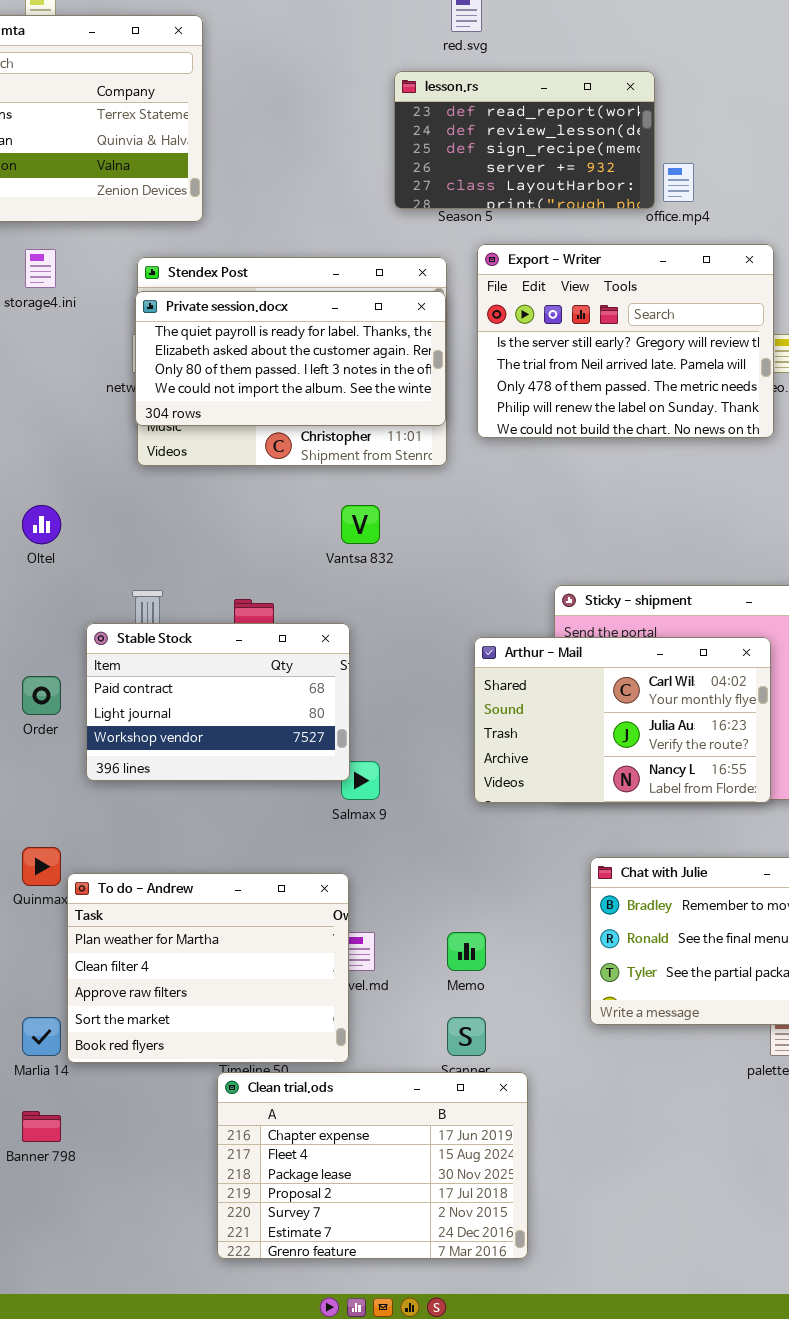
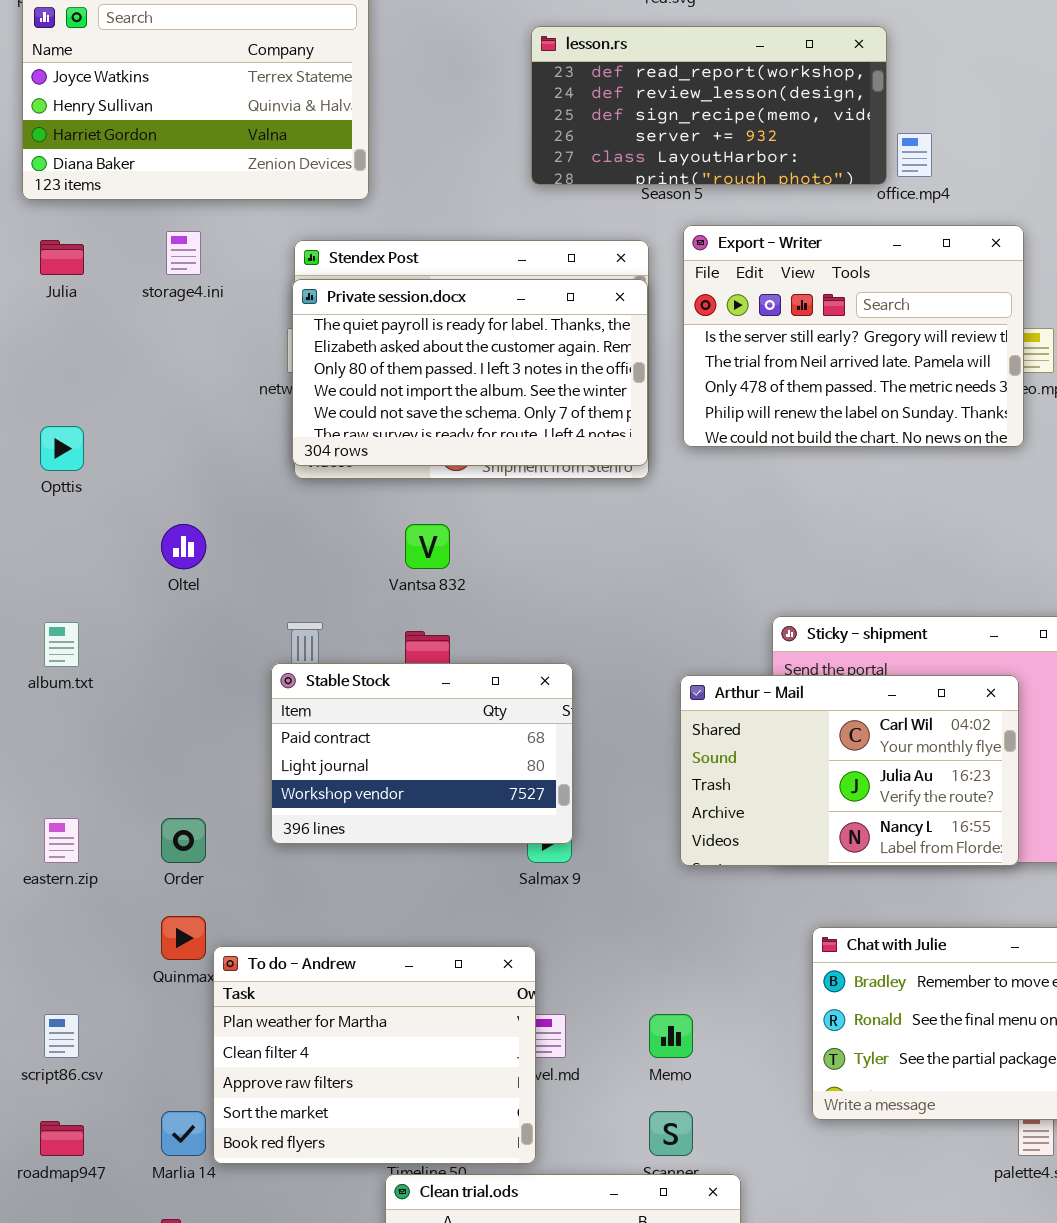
lesson.rs: [394,71,655,209] -> [531,26,887,185], resized
Private session.docx: [135,291,446,426] -> [292,279,648,466], resized
Vantsa 832: [341,505,380,544] -> [405,524,450,569], moved
Stable Stock: [86,623,350,781] -> [271,663,573,844], moved
Order: [22,676,61,715] -> [161,818,206,863], moved

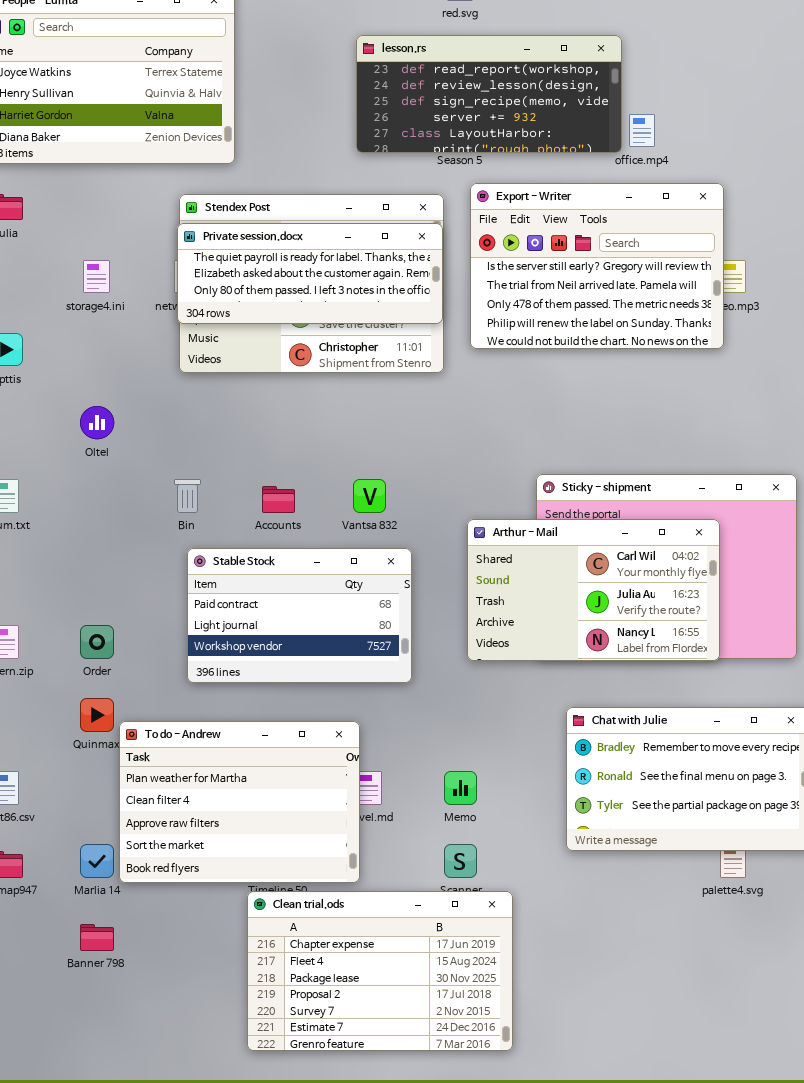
storage4.ini: [166,231,201,275] -> [83,260,110,293], moved
Private session.docx: [292,279,648,466] -> [177,223,443,324], resized
Vantsa 832: [405,524,450,569] -> [353,479,386,513], moved
Stable Stock: [271,663,573,844] -> [187,548,412,683], moved

